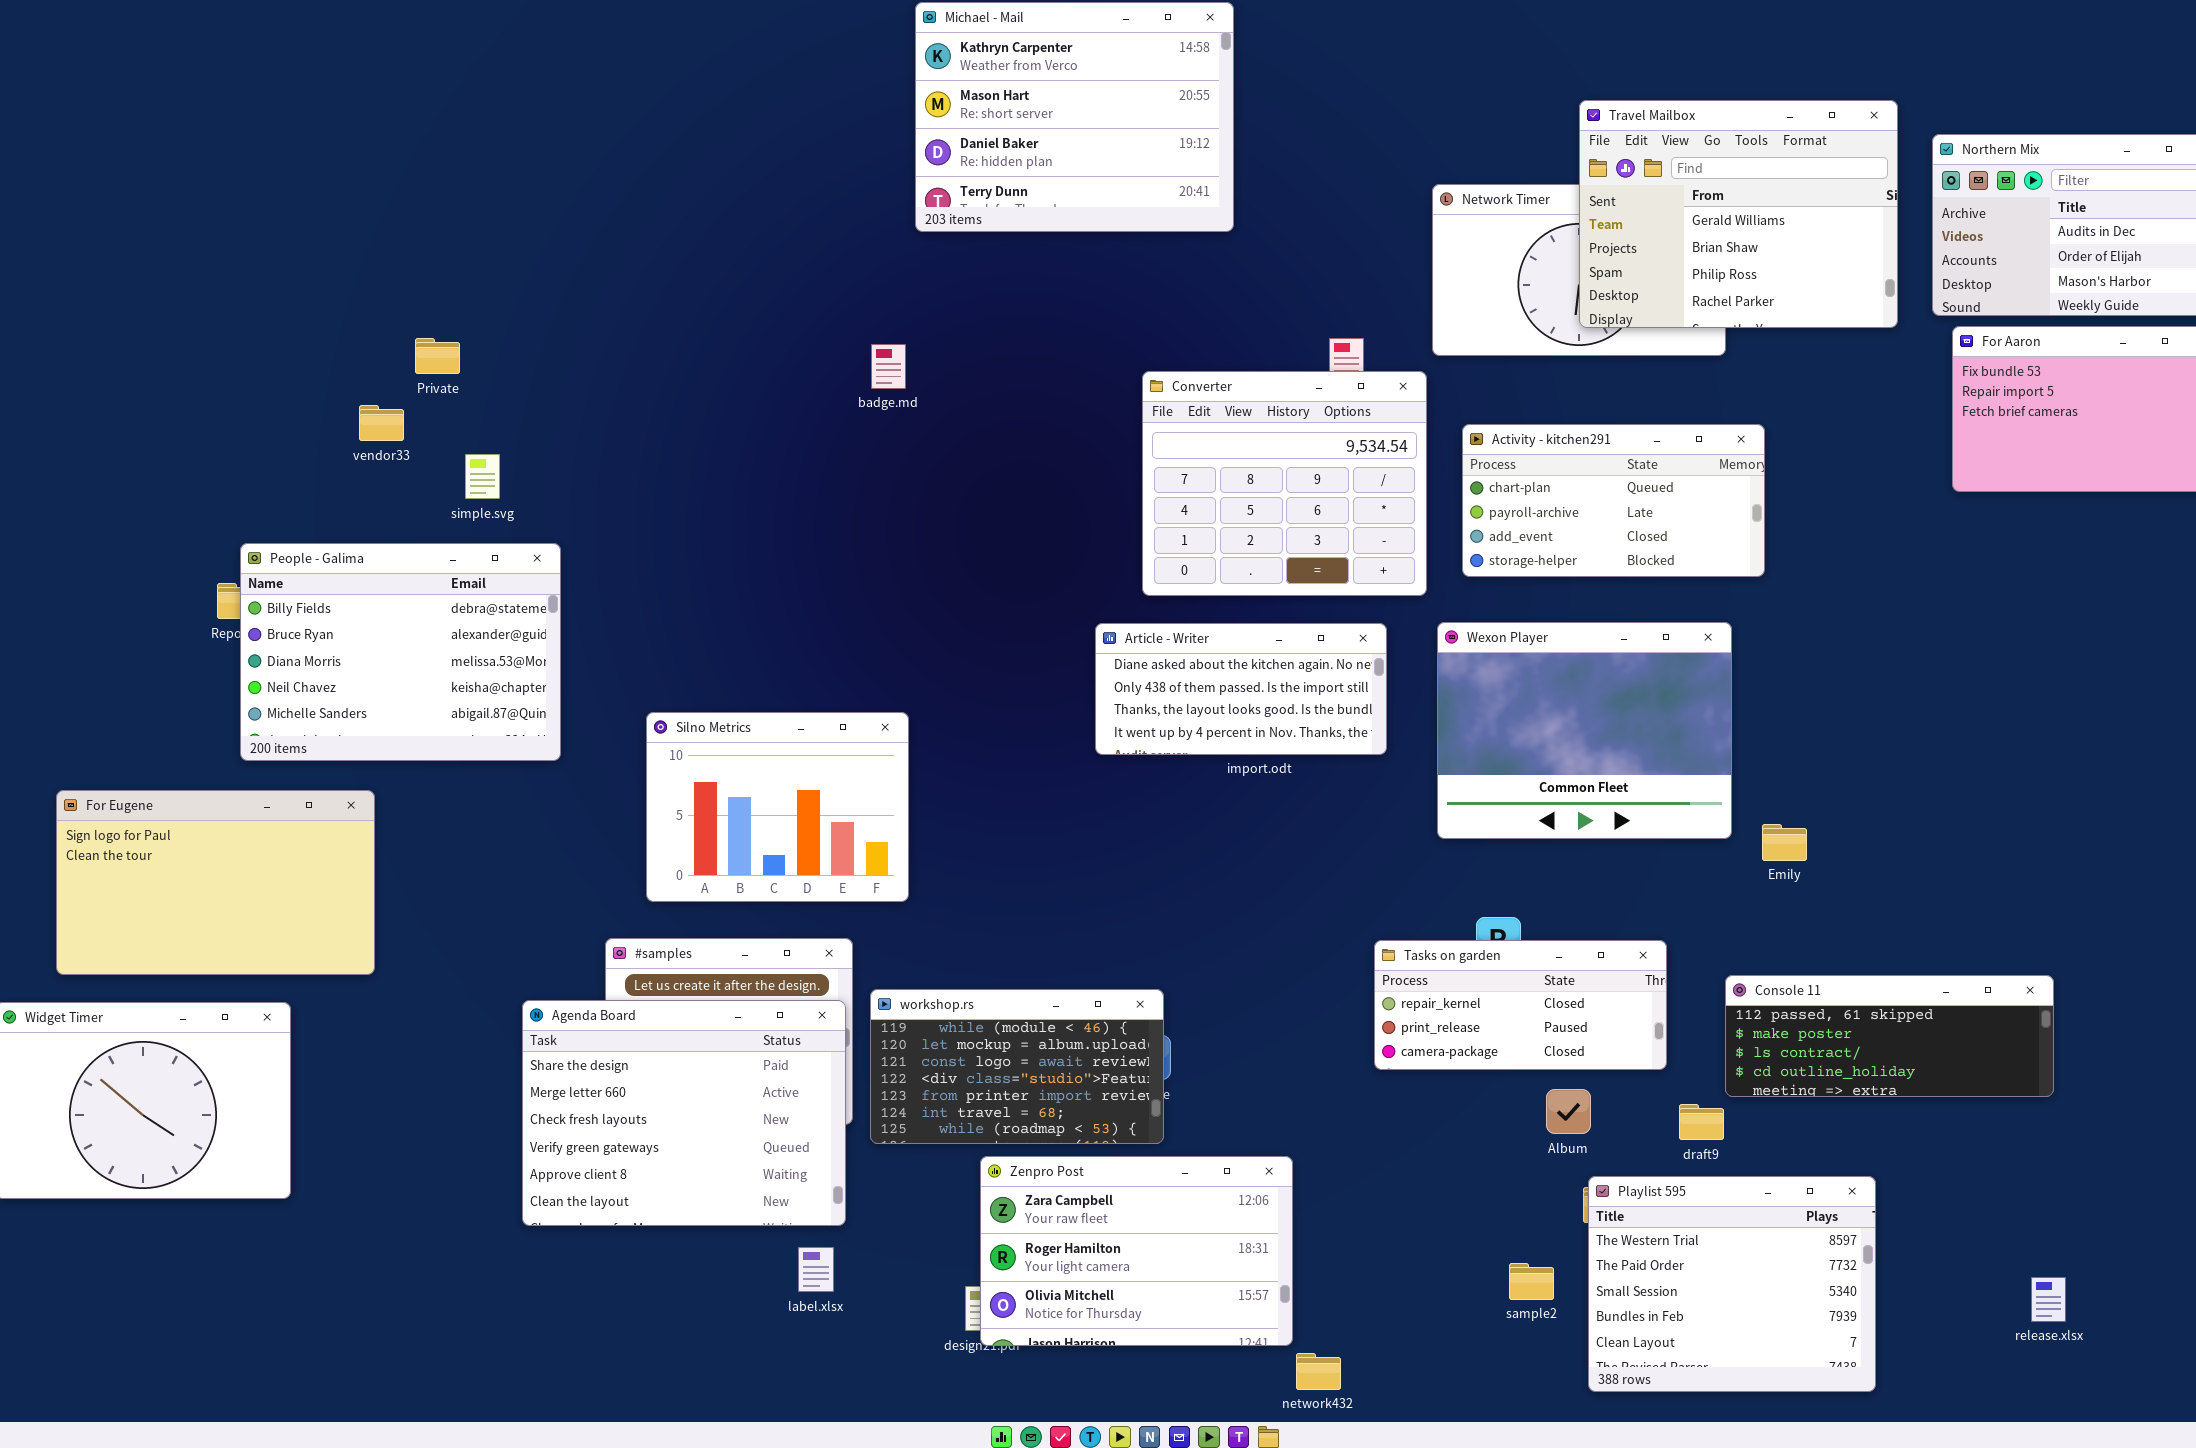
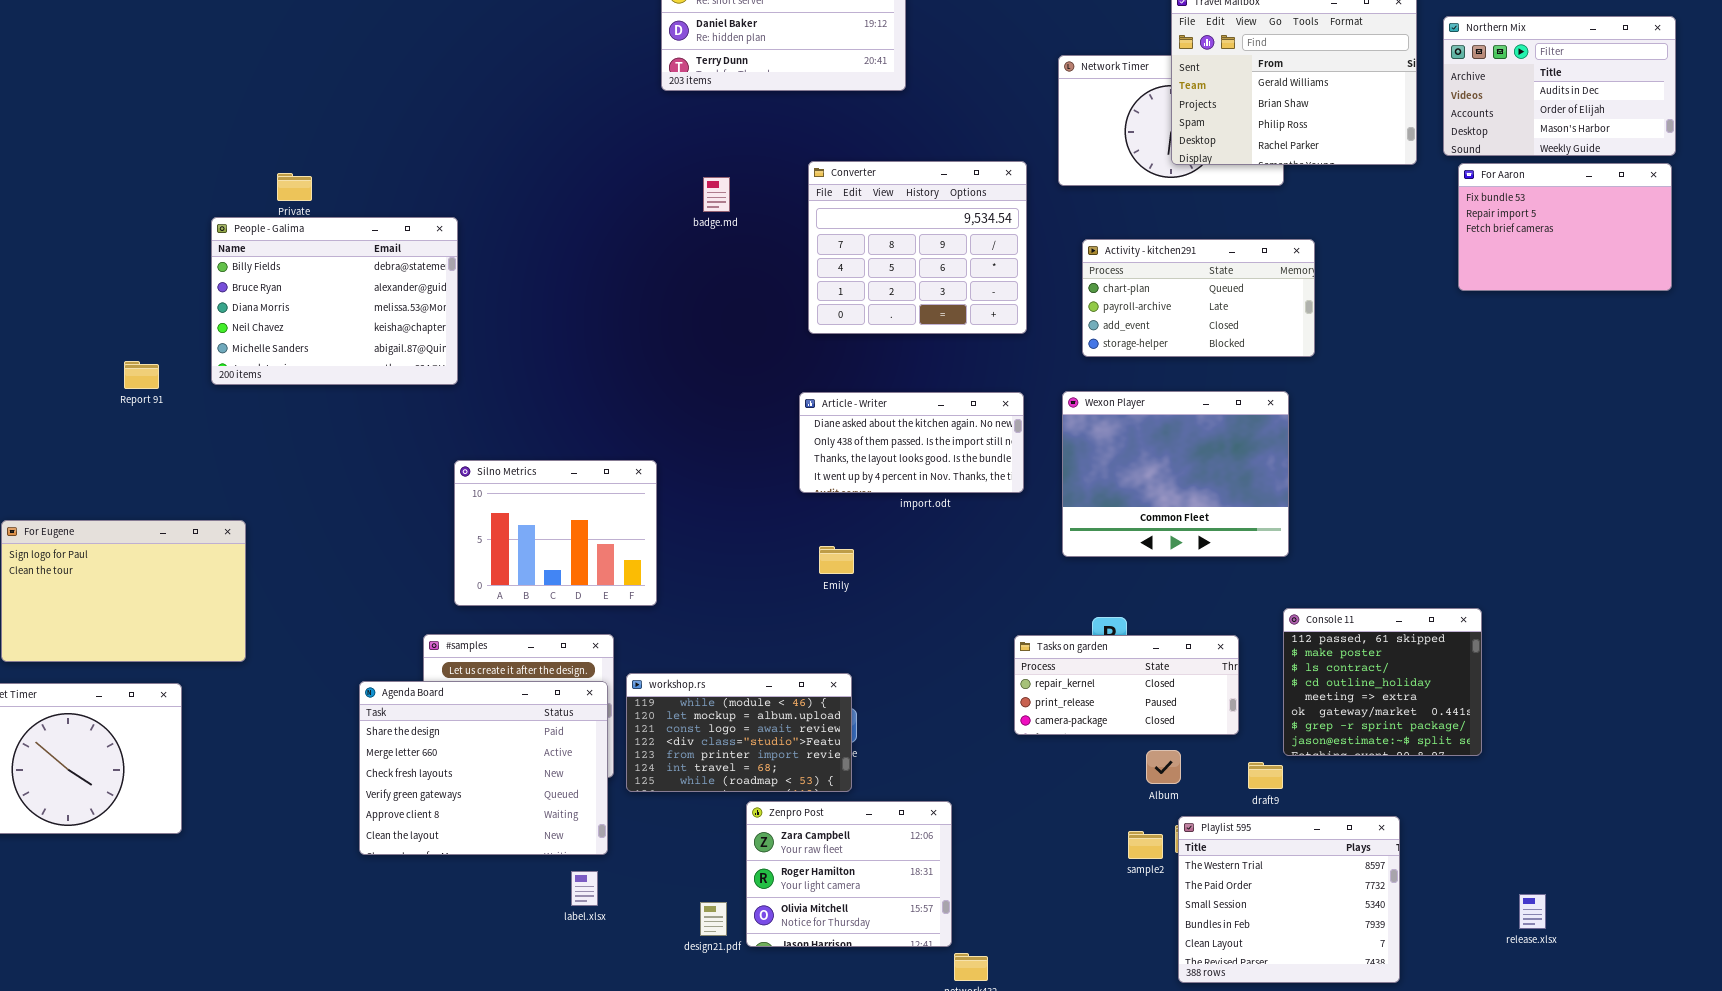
badge.md: [871,344,906,389] -> [703,177,730,212], moved
Converter: [1142,371,1427,596] -> [808,161,1027,334], moved
People - Galima: [240,543,561,761] -> [211,217,458,385], moved
Emily: [1762,824,1807,861] -> [819,546,854,574], moved
Console 11: [1725,975,2054,1097] -> [1283,608,1482,756], resized
Zenpro Post: [980,1156,1293,1346] -> [746,801,952,947], resized
sample2: [1509,1263,1554,1300] -> [1128,831,1163,859], moved

